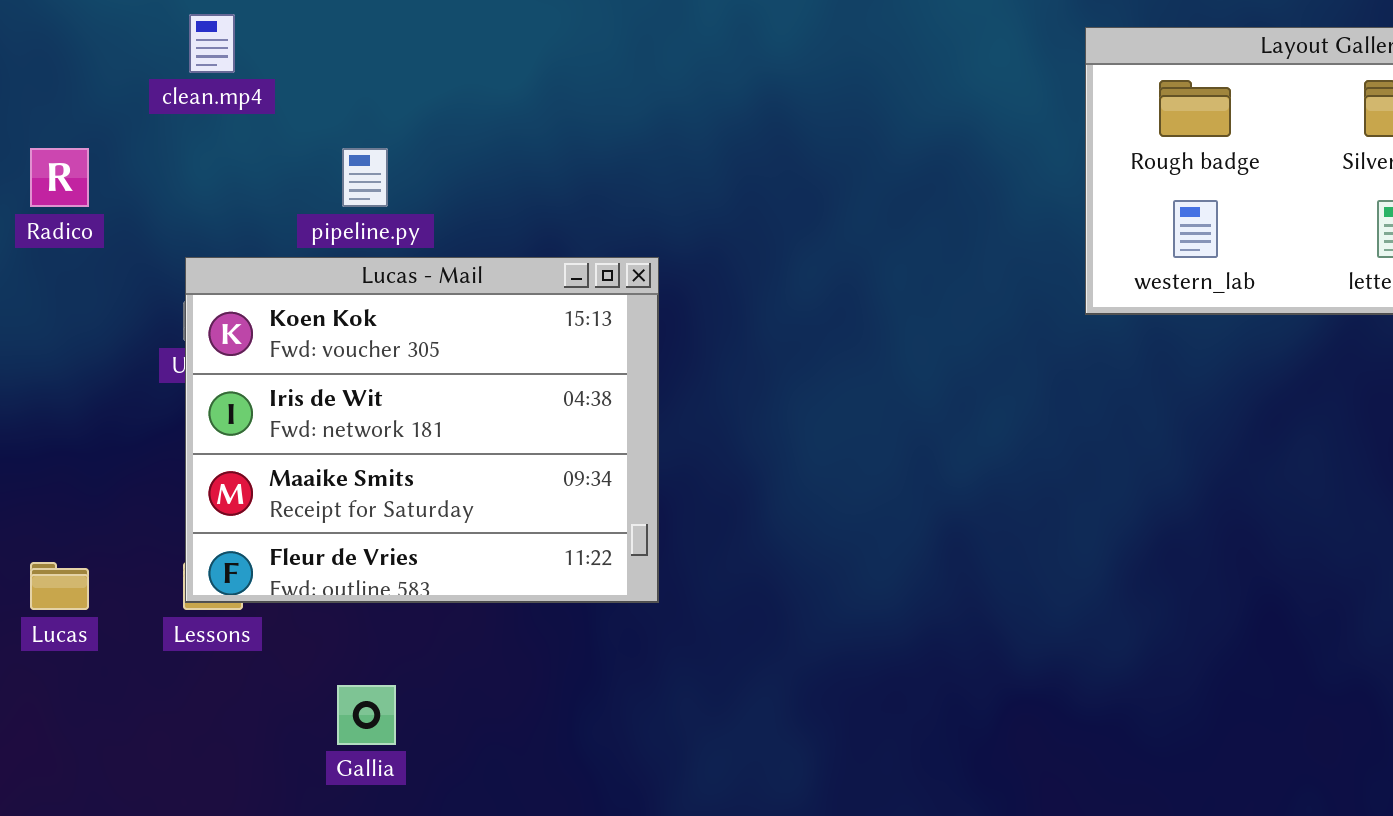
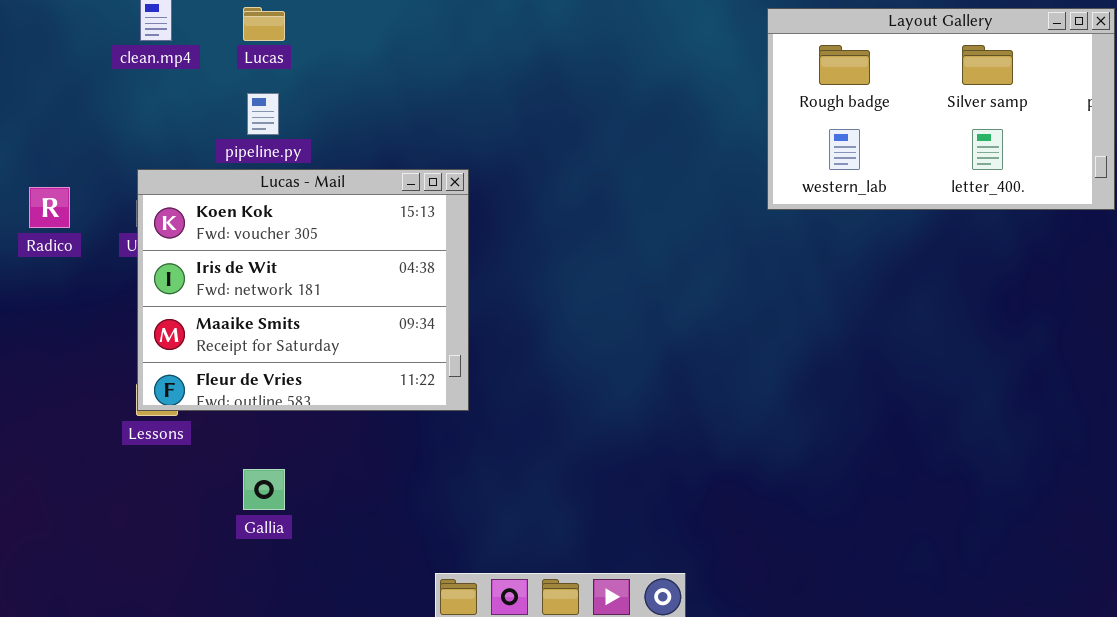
Radico: [30,148,89,207] -> [29,187,70,228], moved
Lucas: [30,562,89,610] -> [243,7,285,41], moved

